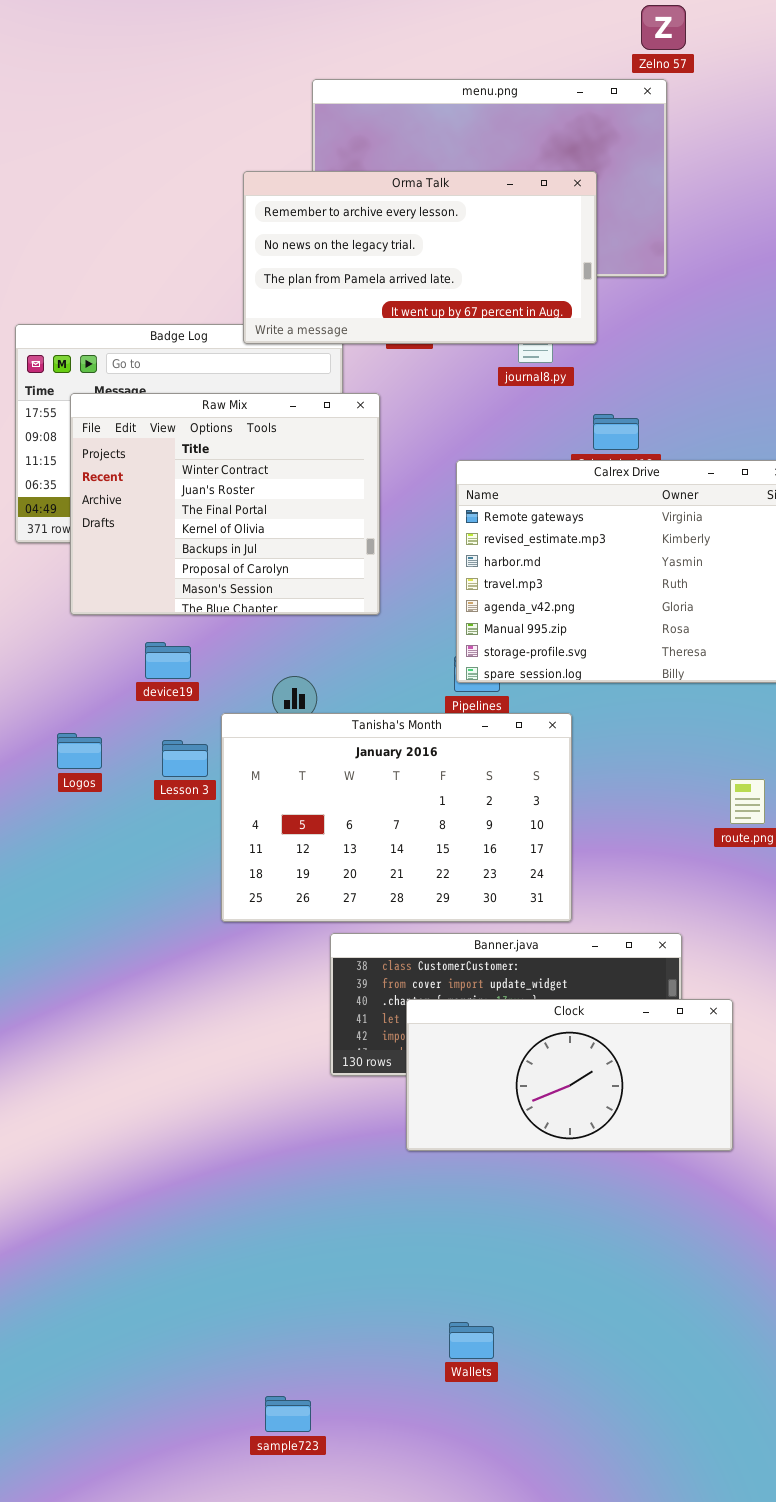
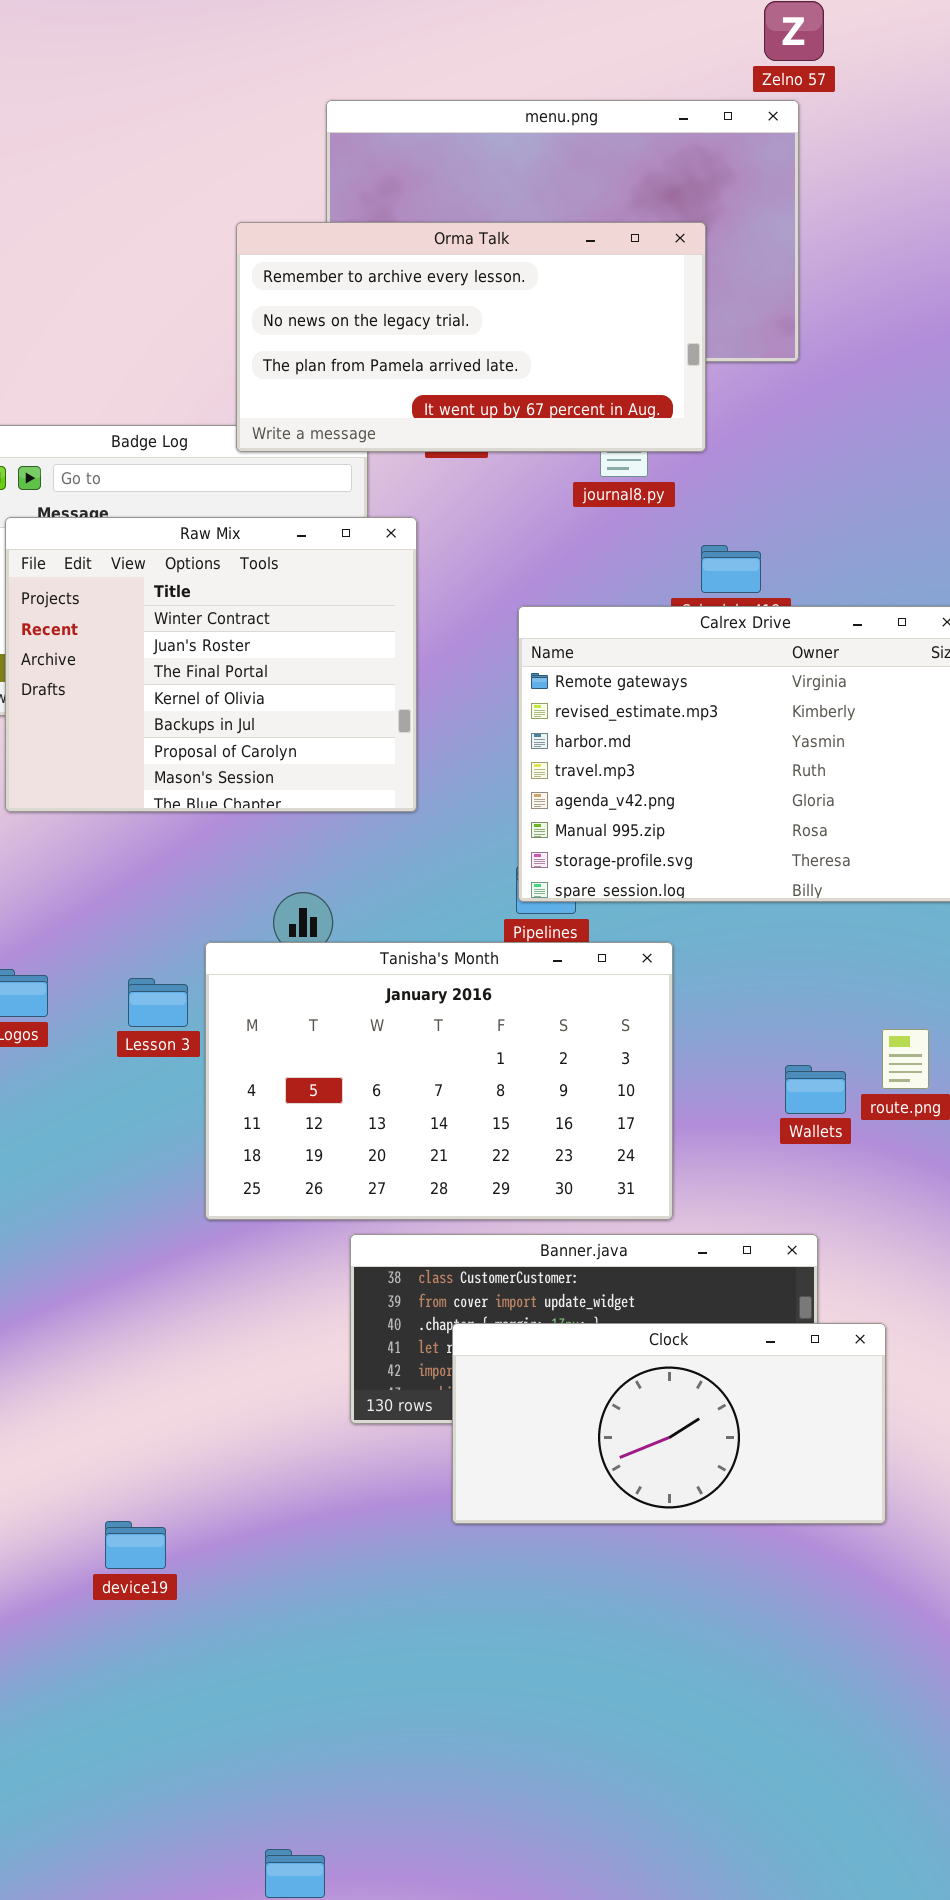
device19: [145,642,191,679] -> [105,1521,166,1569], moved
Wallets: [449,1322,494,1359] -> [785,1065,846,1114], moved

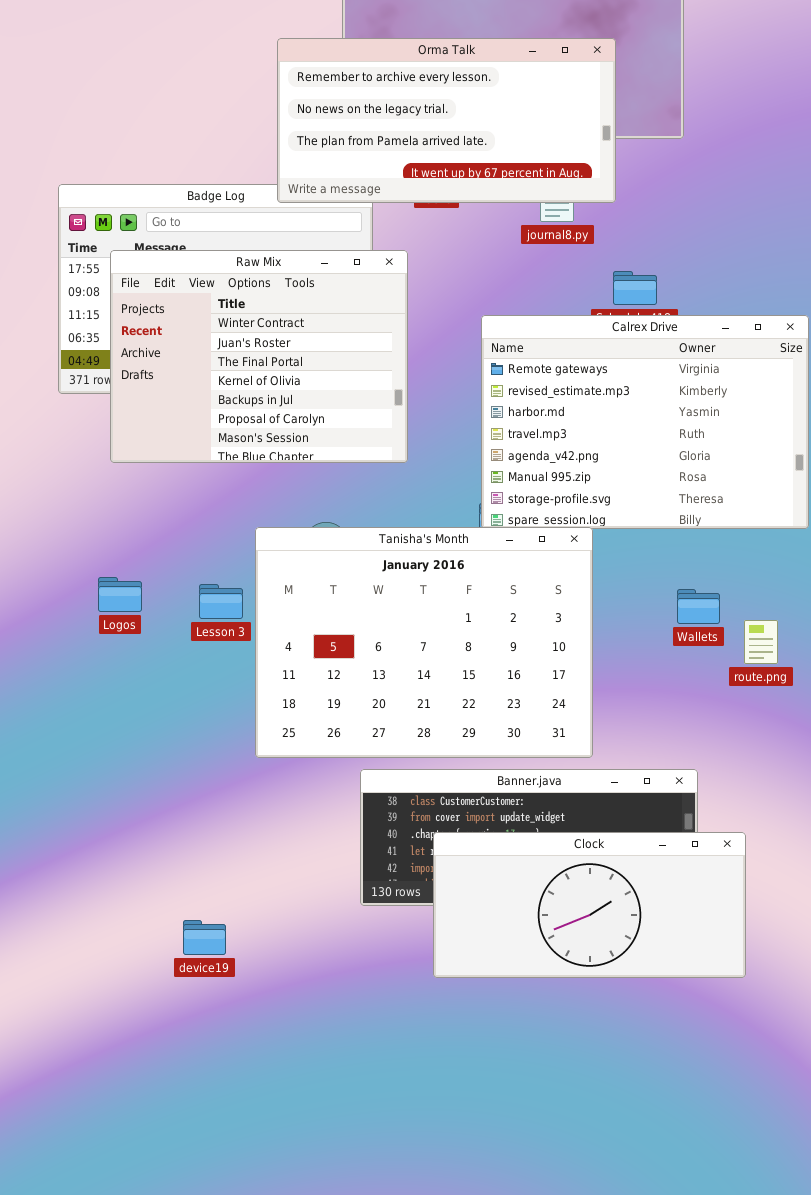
Tanisha's Month: [205,942,673,1220] -> [255,527,593,758], resized
Wallets: [785,1065,846,1114] -> [677,589,720,624], moved
device19: [105,1521,166,1569] -> [183,920,226,955], moved

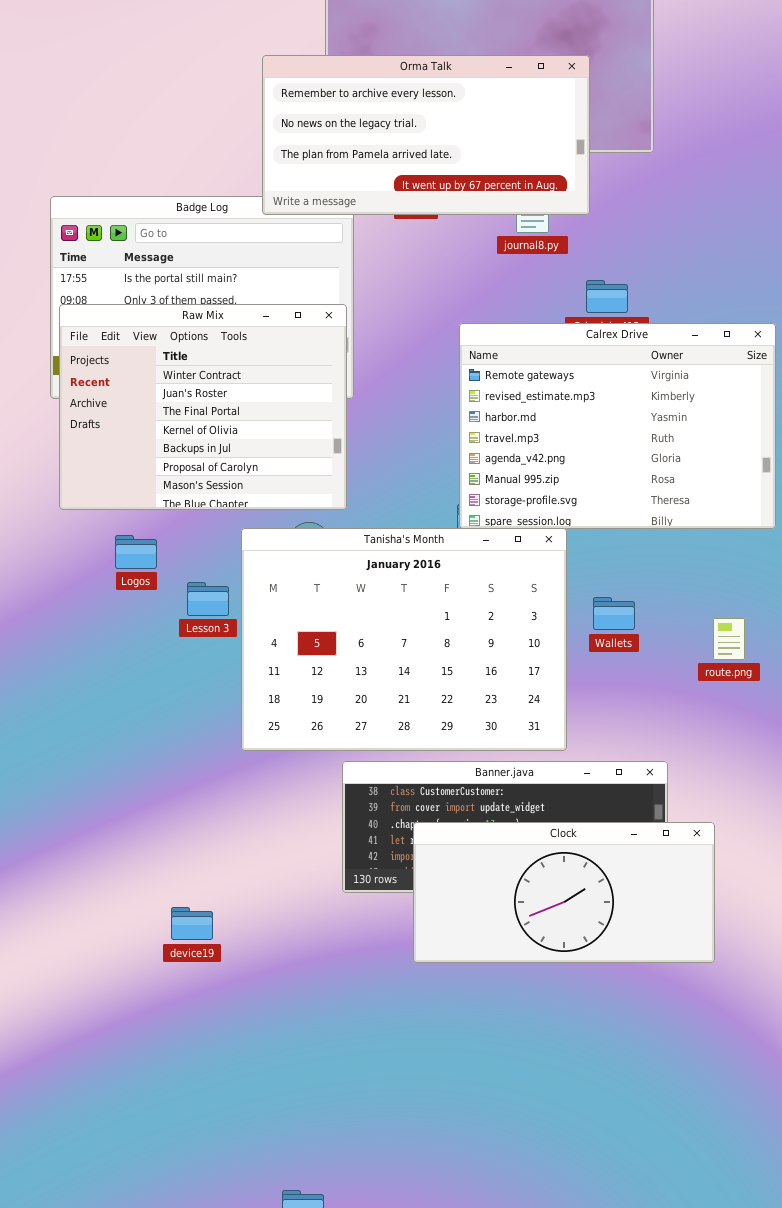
Raw Mix: [110,250,408,463] -> [59,304,347,510], moved
Logos: [98,577,142,612] -> [115,535,157,569], moved
Wallets: [677,589,720,624] -> [593,597,635,630], moved

